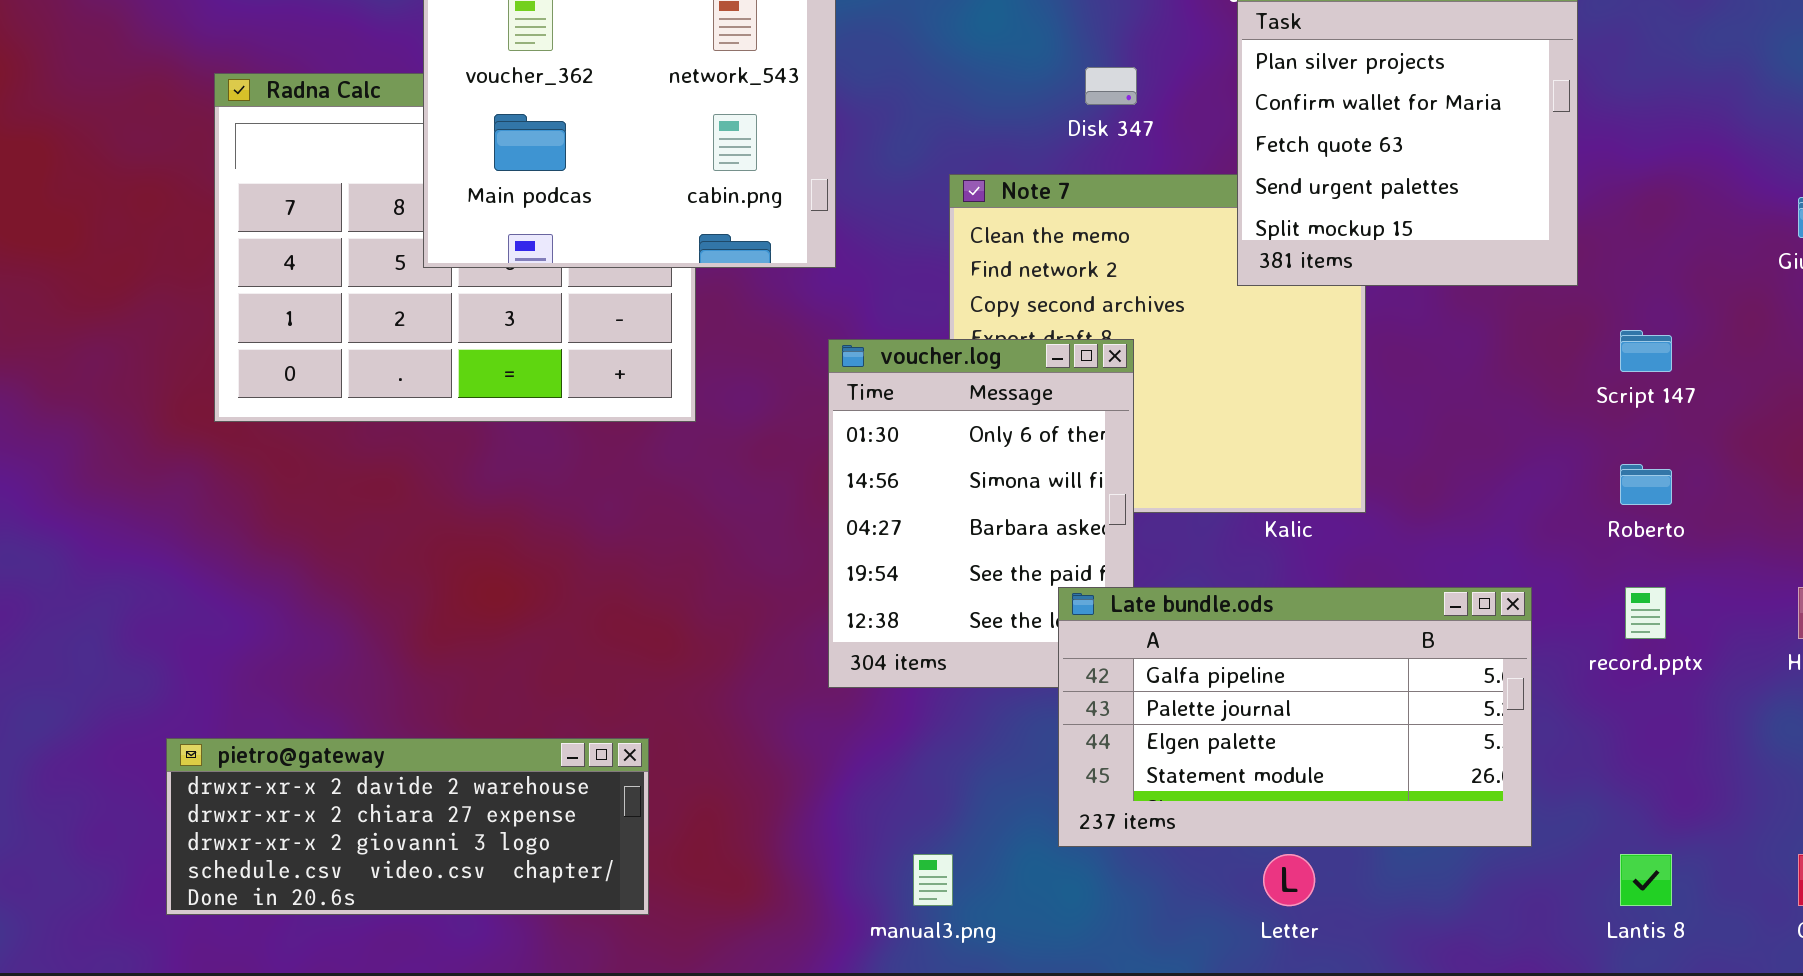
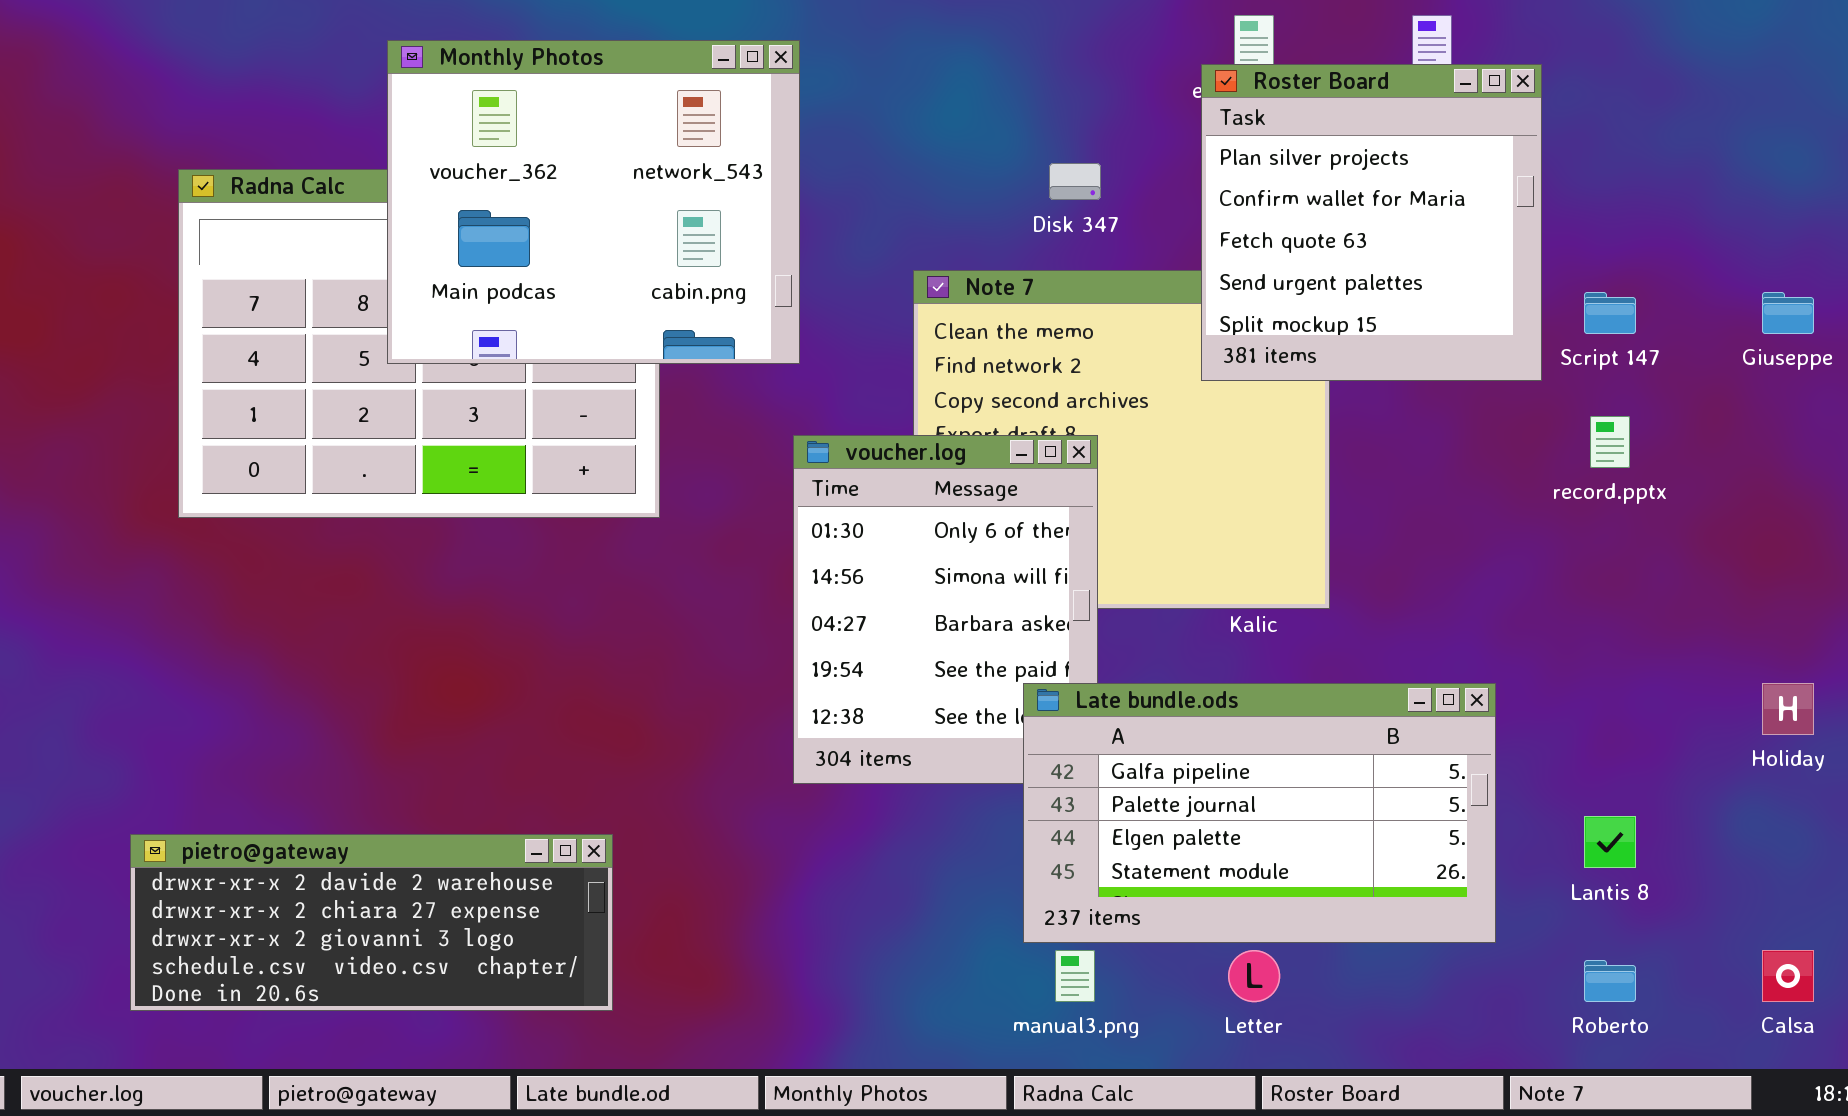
Script 147: [1620,330,1672,372] -> [1584,292,1636,334], moved
Roberto: [1620,464,1672,505] -> [1584,960,1636,1002], moved
record.pptx: [1625,587,1666,639] -> [1590,416,1630,468], moved
manual3.png: [913,854,953,906] -> [1055,950,1095,1002], moved
Lantis 8: [1620,854,1672,906] -> [1584,816,1636,868], moved

